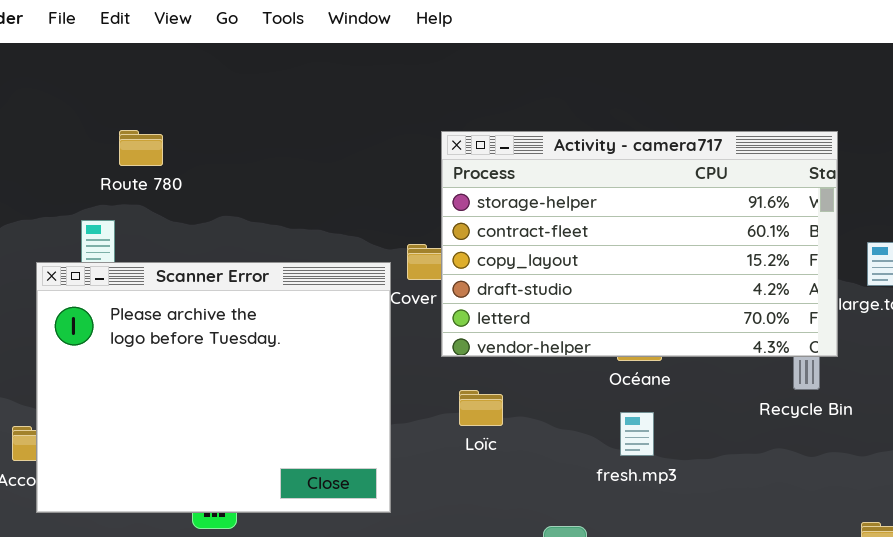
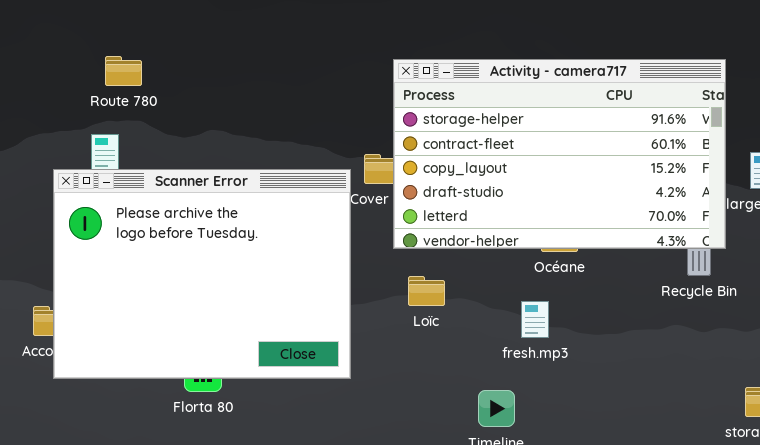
Route 780: [119,130,163,166] -> [105,56,142,86], moved
fresh.mp3: [620,412,654,456] -> [521,301,549,338], moved

